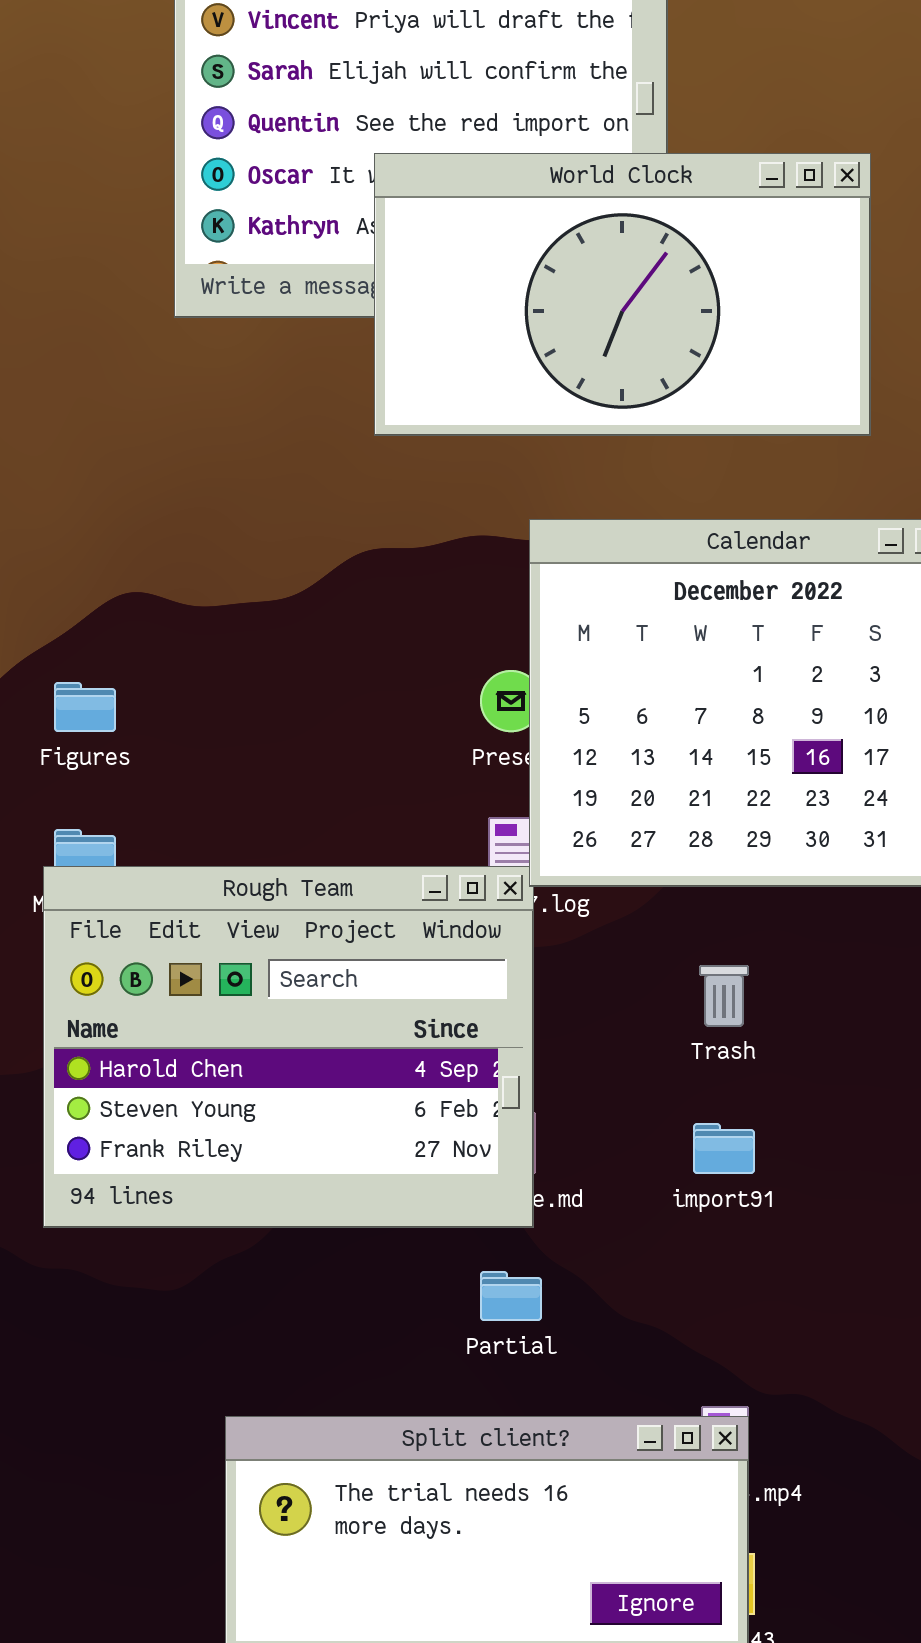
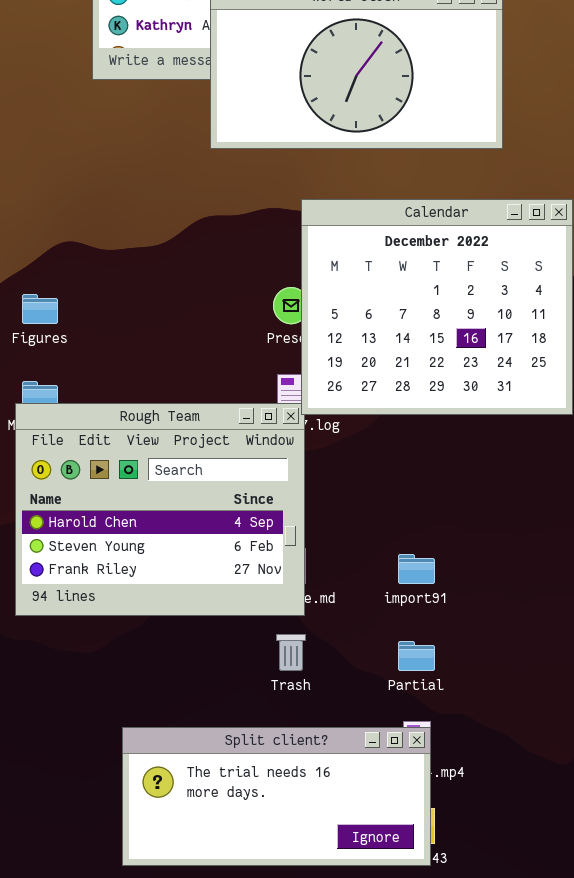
Trash: [699,965,749,1027] -> [276,634,306,671], moved
Partial: [480,1271,542,1321] -> [398,641,435,671], moved

